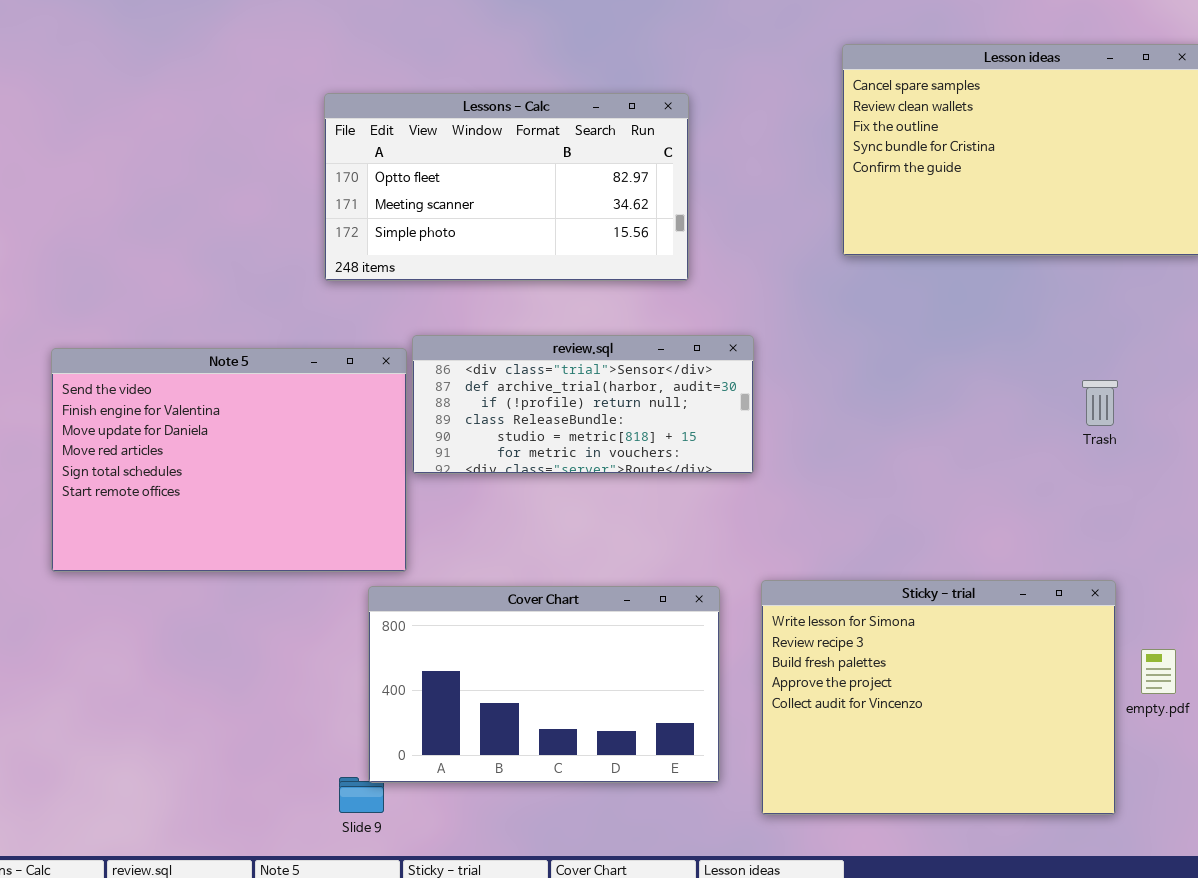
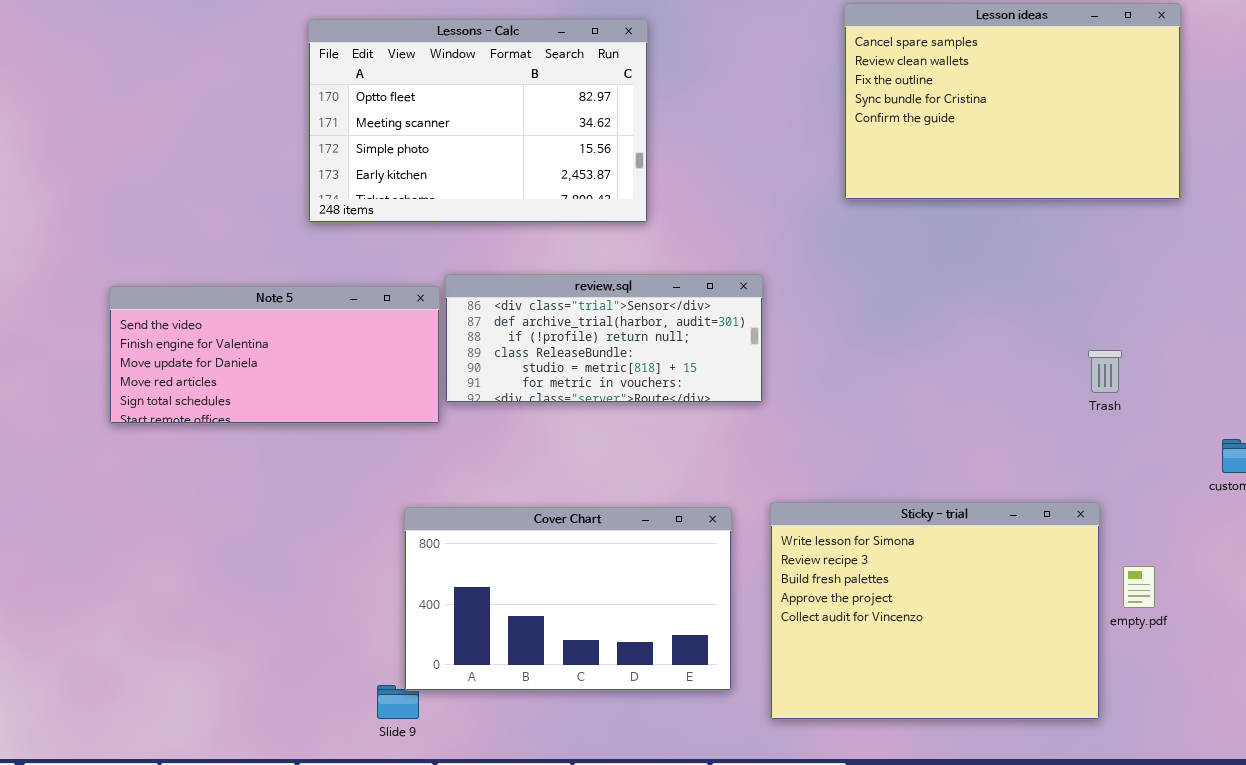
Lessons - Calc: [324,93,689,281] -> [308,19,648,223], moved, resized
Note 5: [51,348,407,572] -> [109,286,440,424], resized
Trash: [1082,380,1118,426] -> [1088,350,1122,393], moved

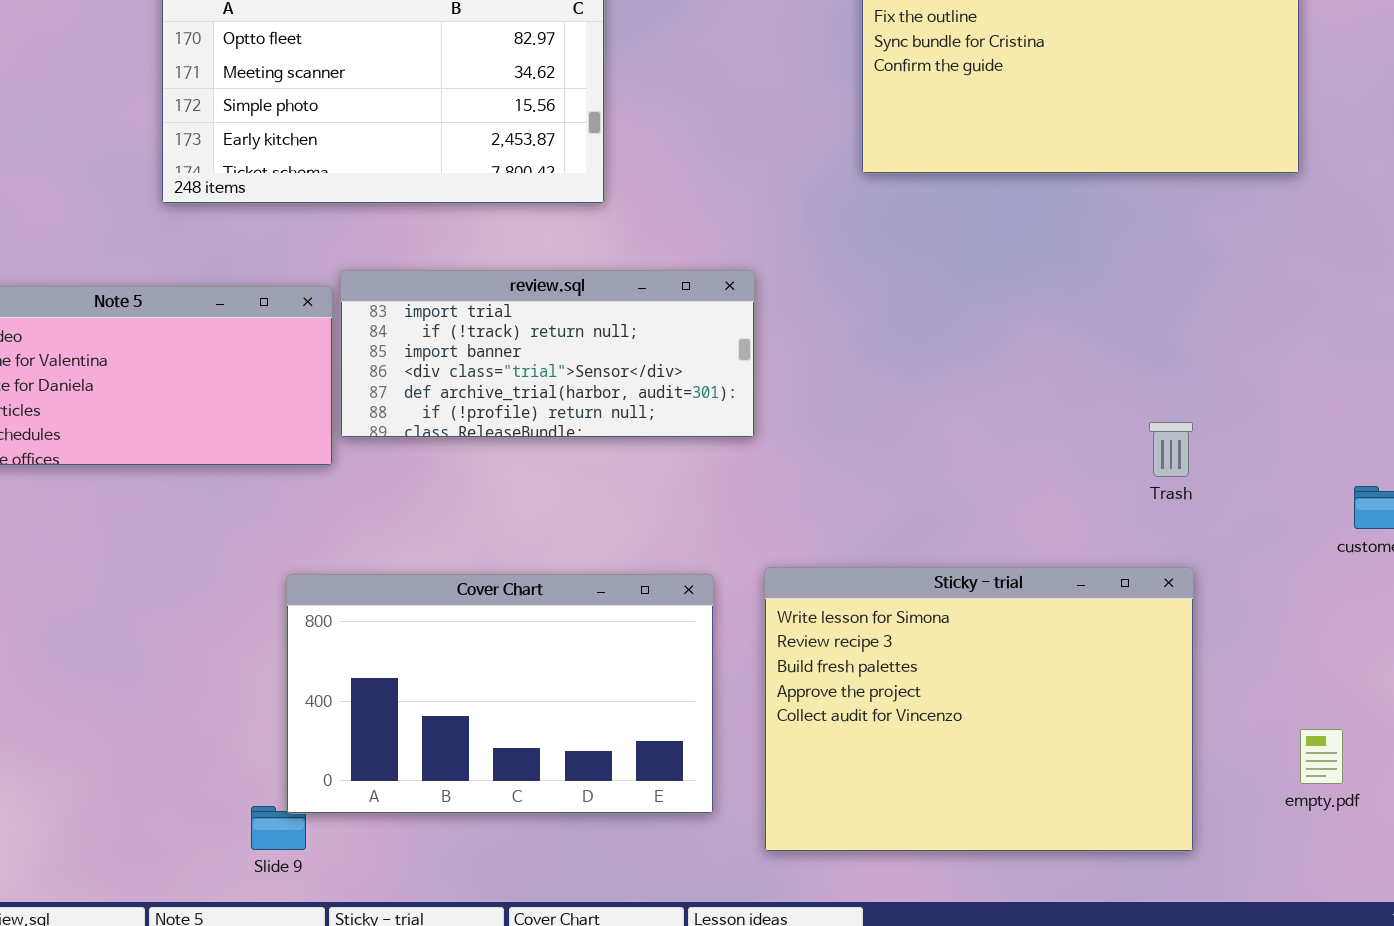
review.sql: [445,274,763,403] -> [340,270,755,438], scrolled up 3 rows
Trash: [1088,350,1122,393] -> [1149,422,1193,477], moved
empty.pdf: [1123,566,1155,608] -> [1300,729,1343,784], moved

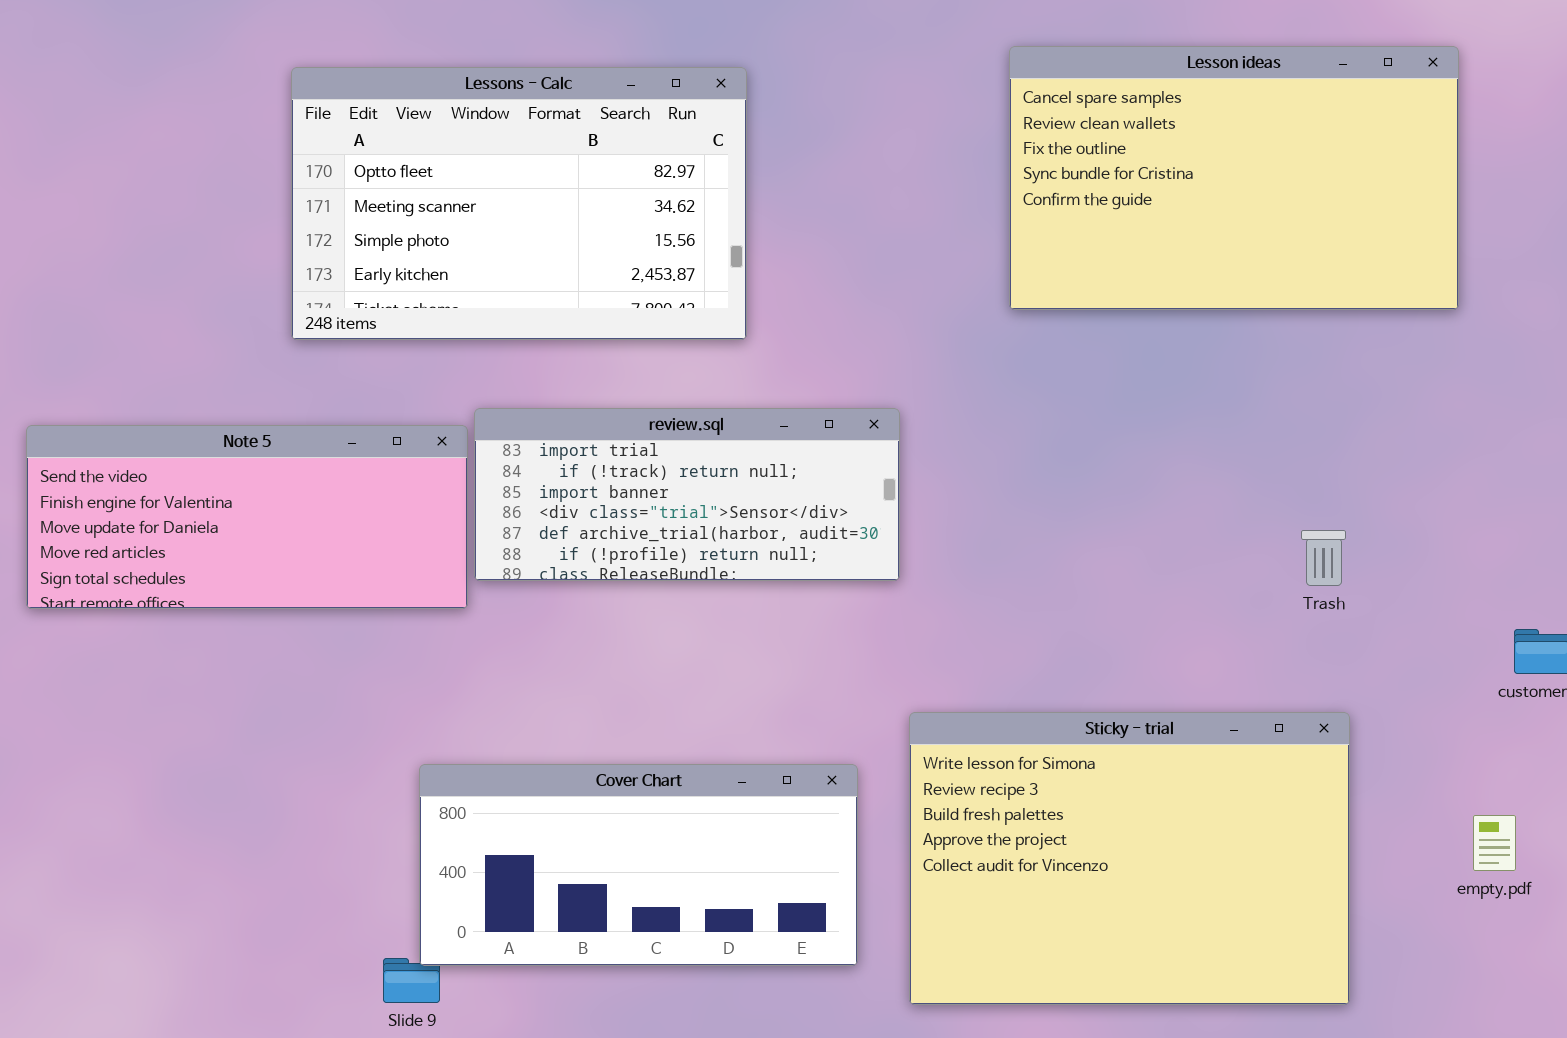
Trash: [1149,422,1193,477] -> [1301,530,1346,586], moved
Cover Chart: [286,574,714,814] -> [419,764,858,966], resized
empty.pdf: [1300,729,1343,784] -> [1473,815,1516,871], moved

